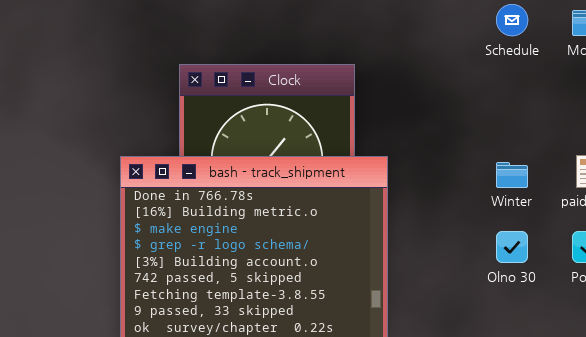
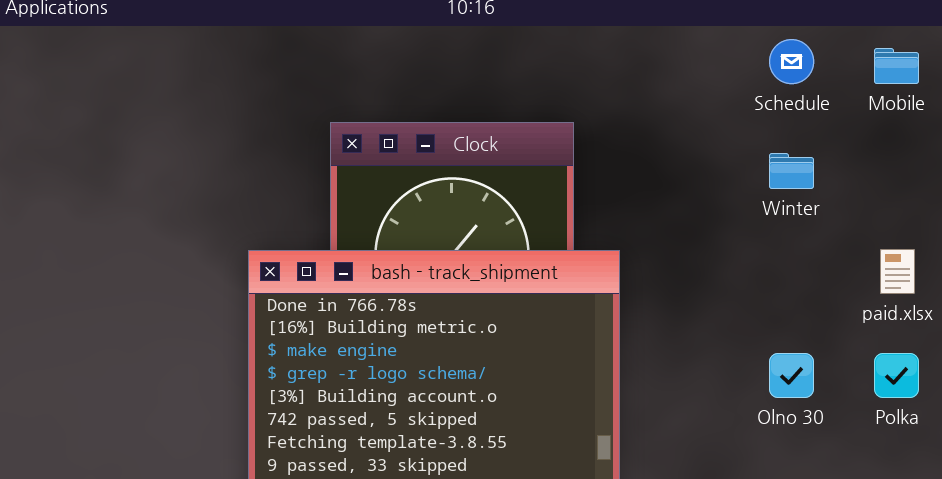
Winter: [496,162,528,188] -> [769,153,814,189], moved

